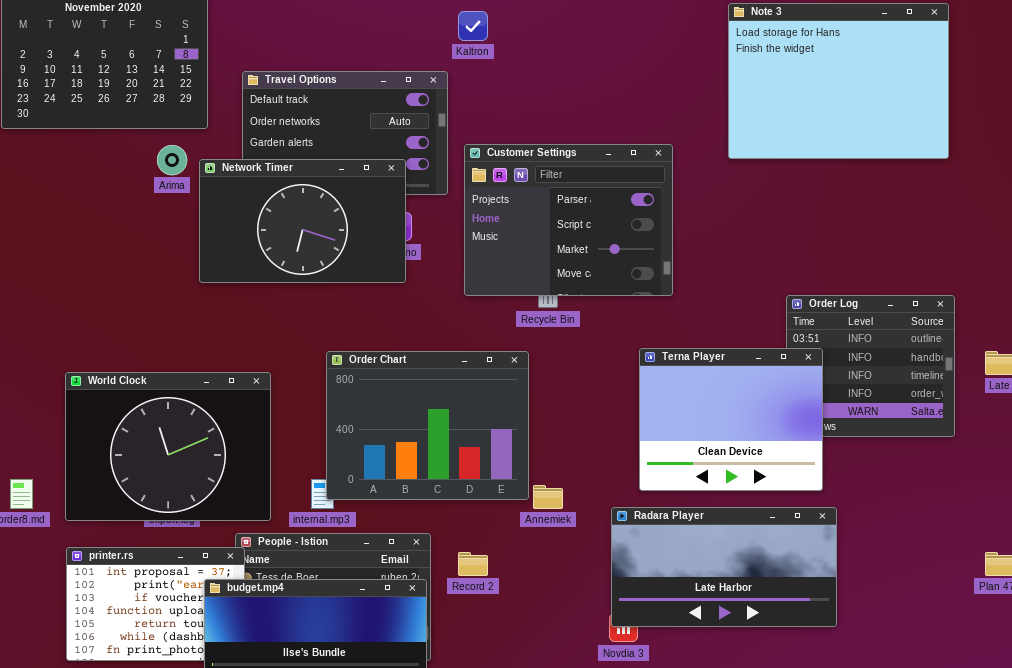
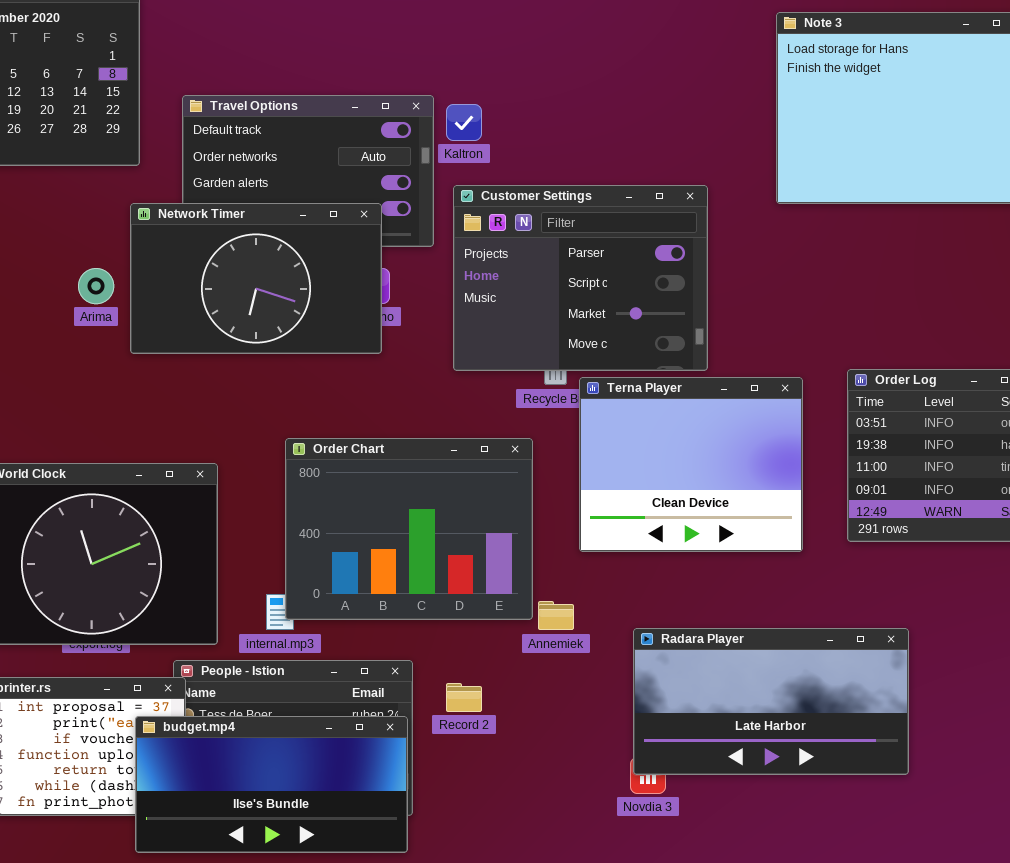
Kaltron: [458,11,488,41] -> [446,104,482,141], moved
Arima: [157,145,187,175] -> [78,268,114,304], moved
Terna Player: [639,348,823,491] -> [579,377,803,552], moved

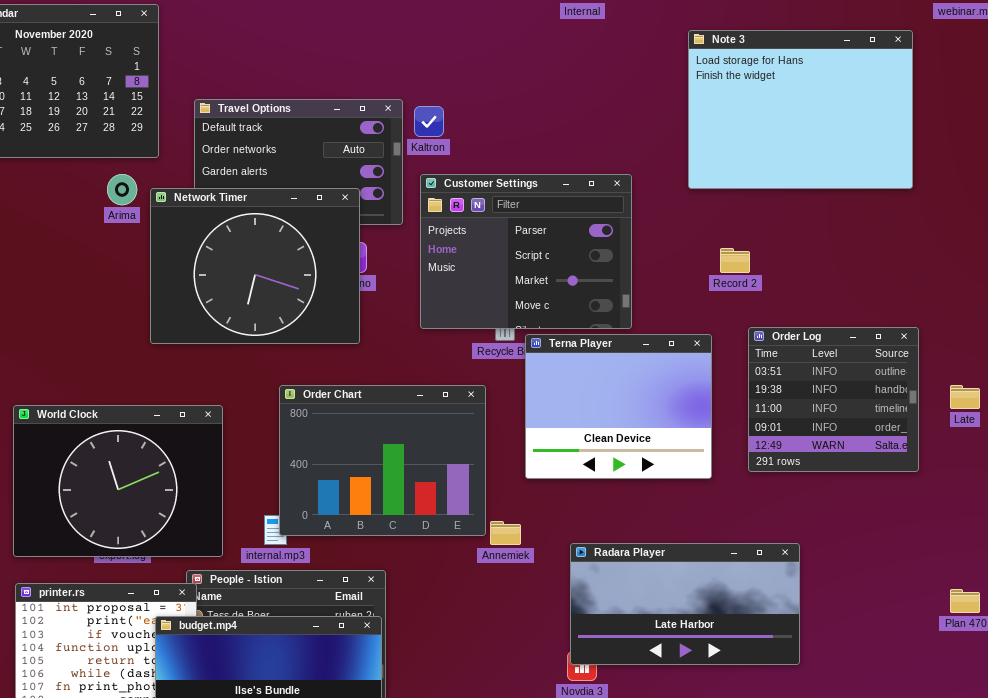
Network Timer: [130,203,382,354] -> [150,188,360,344], resized
Arima: [78,268,114,304] -> [107,174,137,205], moved
Record 2: [446,683,482,712] -> [720,248,750,273], moved

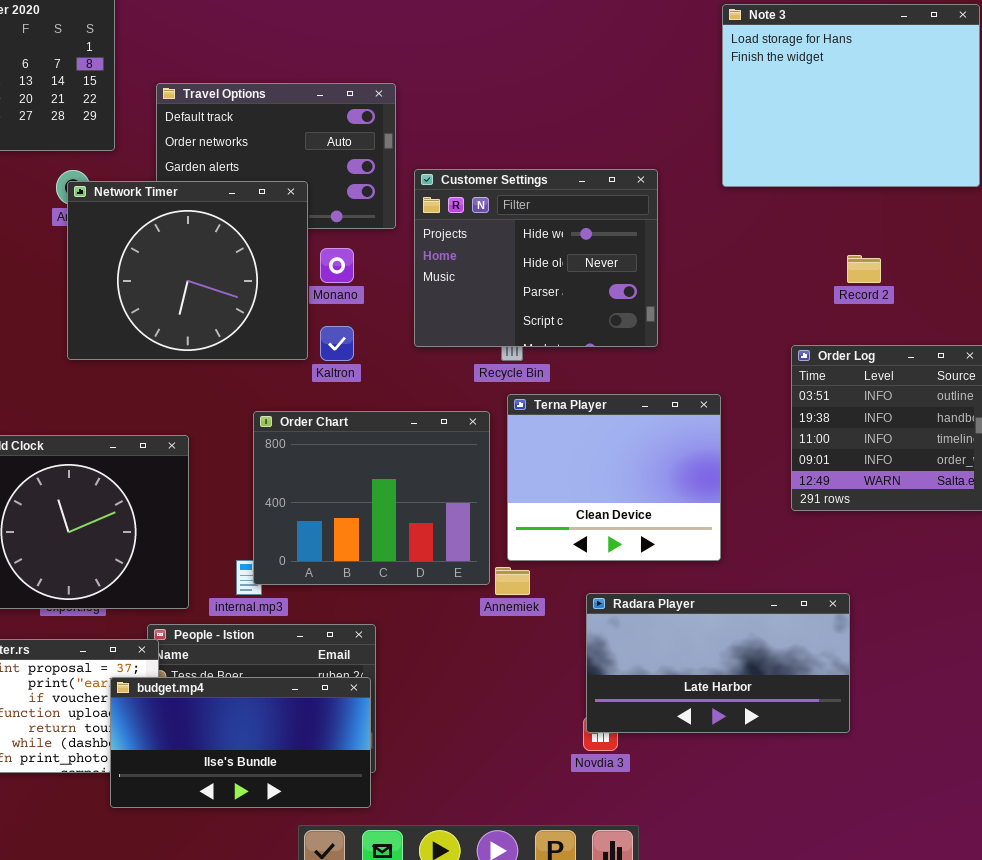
Kaltron: [414,106,444,137] -> [320,326,354,361], moved
Customer Settings: [420,174,632,329] -> [414,169,658,347], scrolled up 2 rows
Network Timer: [150,188,360,344] -> [67,181,308,360], moved
Record 2: [720,248,750,273] -> [847,255,881,283], moved
Terna Player: [525,334,712,479] -> [507,394,721,561], moved

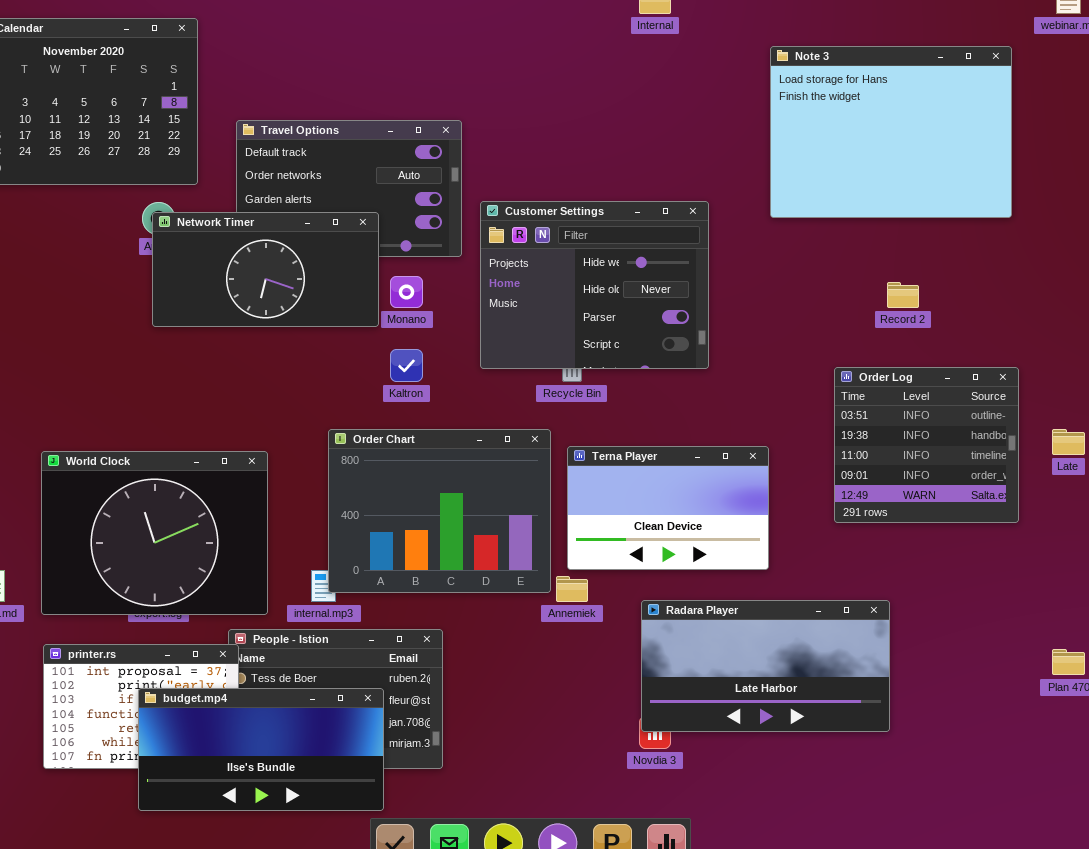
Network Timer: [67,181,308,360] -> [152,212,379,327], resized
Terna Player: [507,394,721,561] -> [567,446,769,570], resized
budget.mp4: [110,677,371,808] -> [138,688,384,811], moved

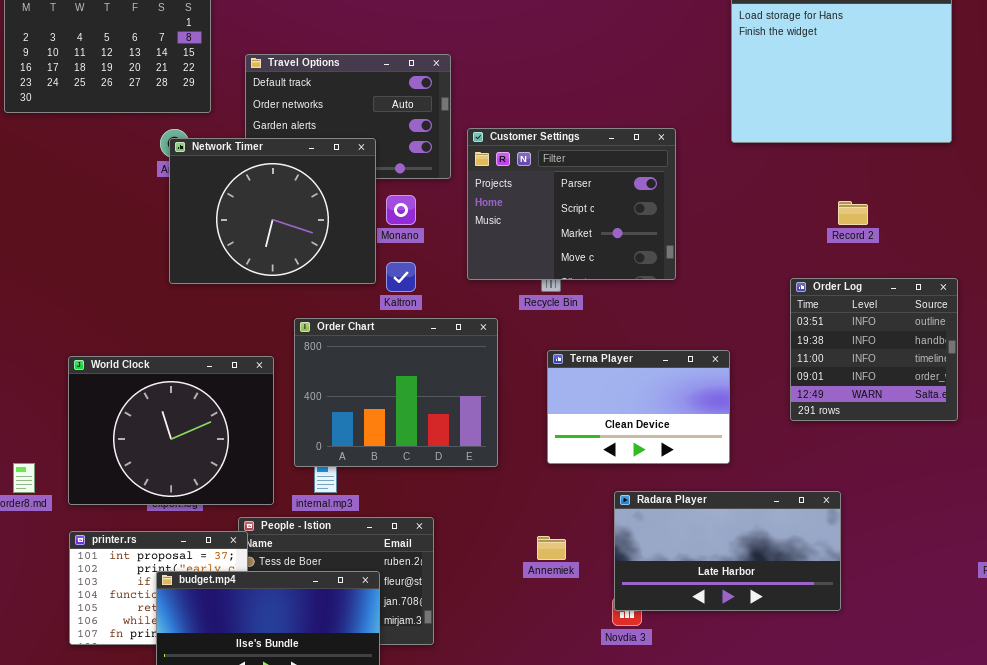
Customer Settings: [480,201,709,369] -> [467,128,676,280], scrolled down 2 rows
Network Timer: [152,212,379,327] -> [169,138,376,284], resized
Order Chart: [328,429,551,593] -> [294,318,498,467], moved
Annemiek: [556,576,588,602] -> [537,536,566,560], moved

